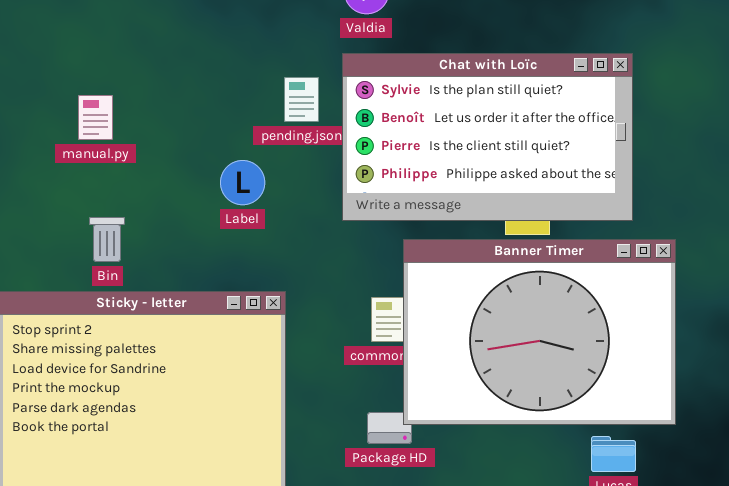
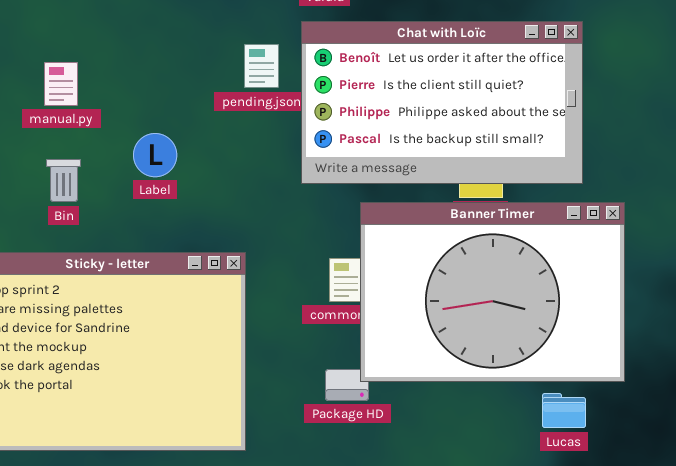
Chat with Loïc: [342,53,633,221] -> [301,21,583,184], scrolled down 1 row
Label: [220,160,265,205] -> [133,133,177,177], moved
Bin: [89,217,125,262] -> [46,159,81,202], moved

